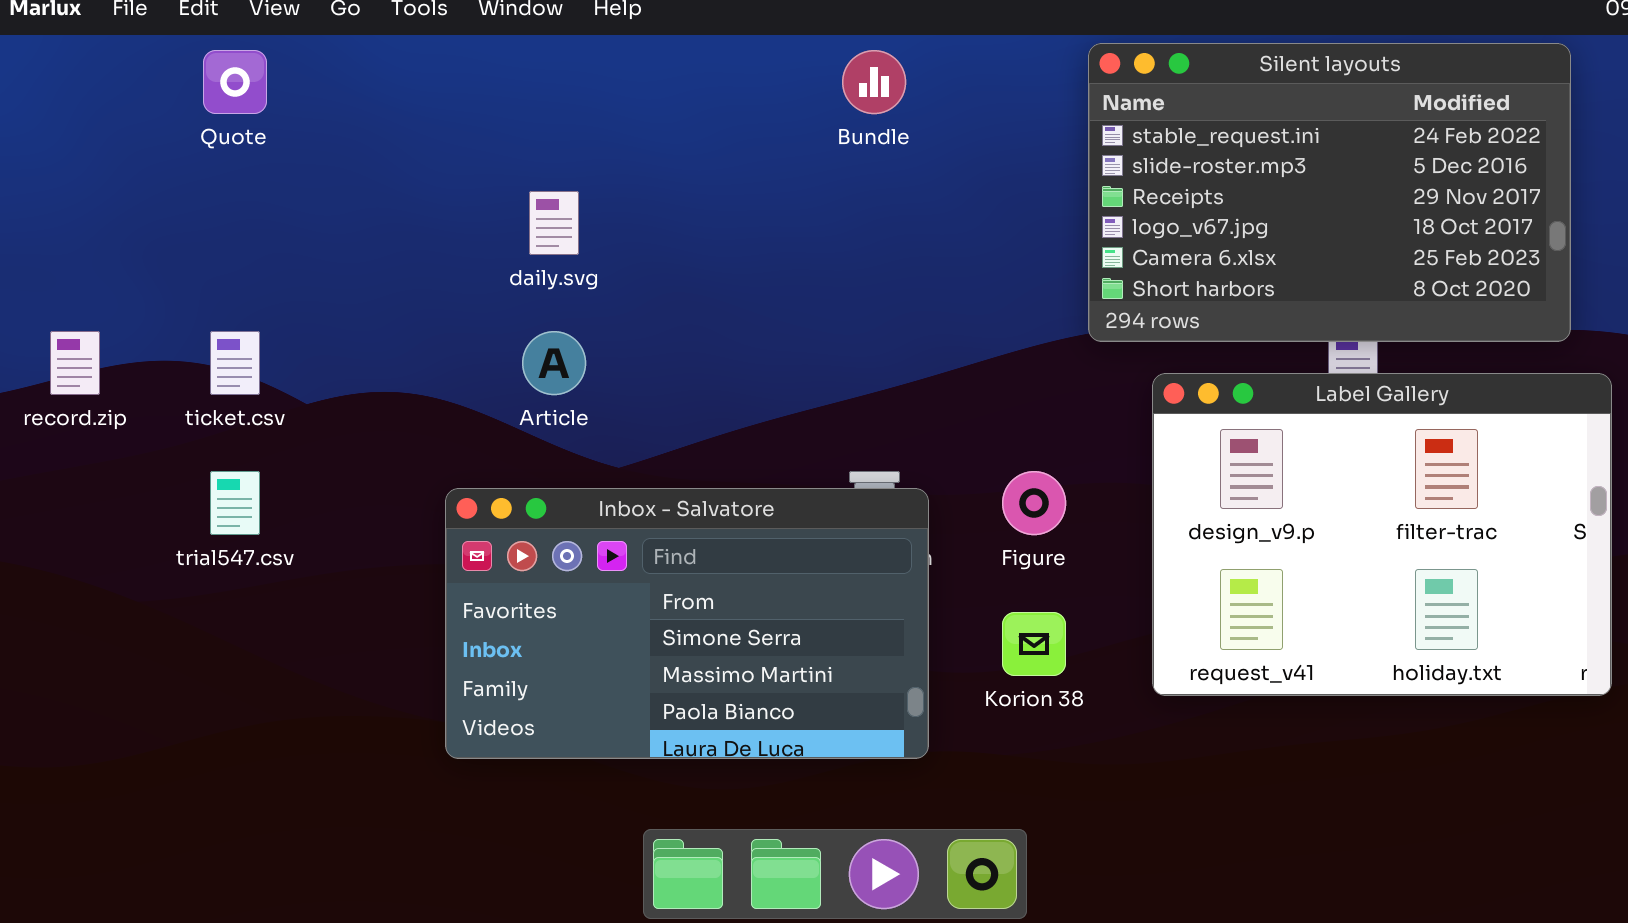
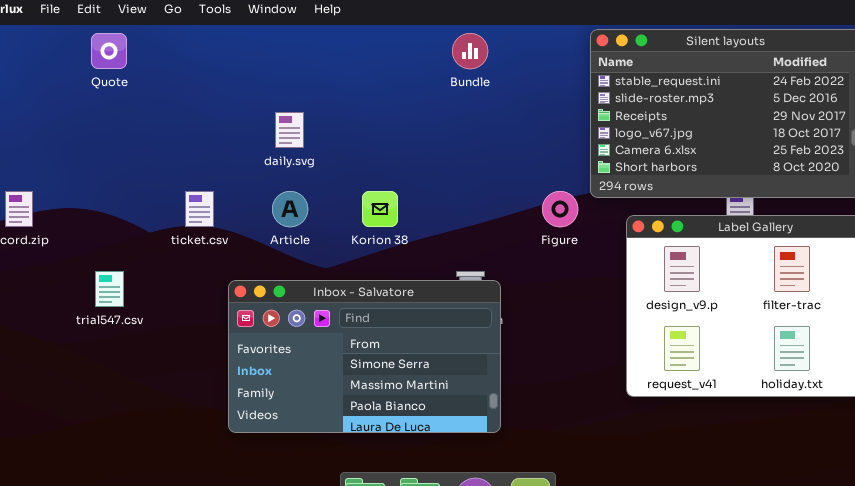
ticket.csv: [210,331,260,395] -> [185,191,214,227], moved
Figure: [1002,471,1066,535] -> [542,191,578,227], moved
Korion 38: [1002,612,1066,676] -> [362,191,398,227], moved

